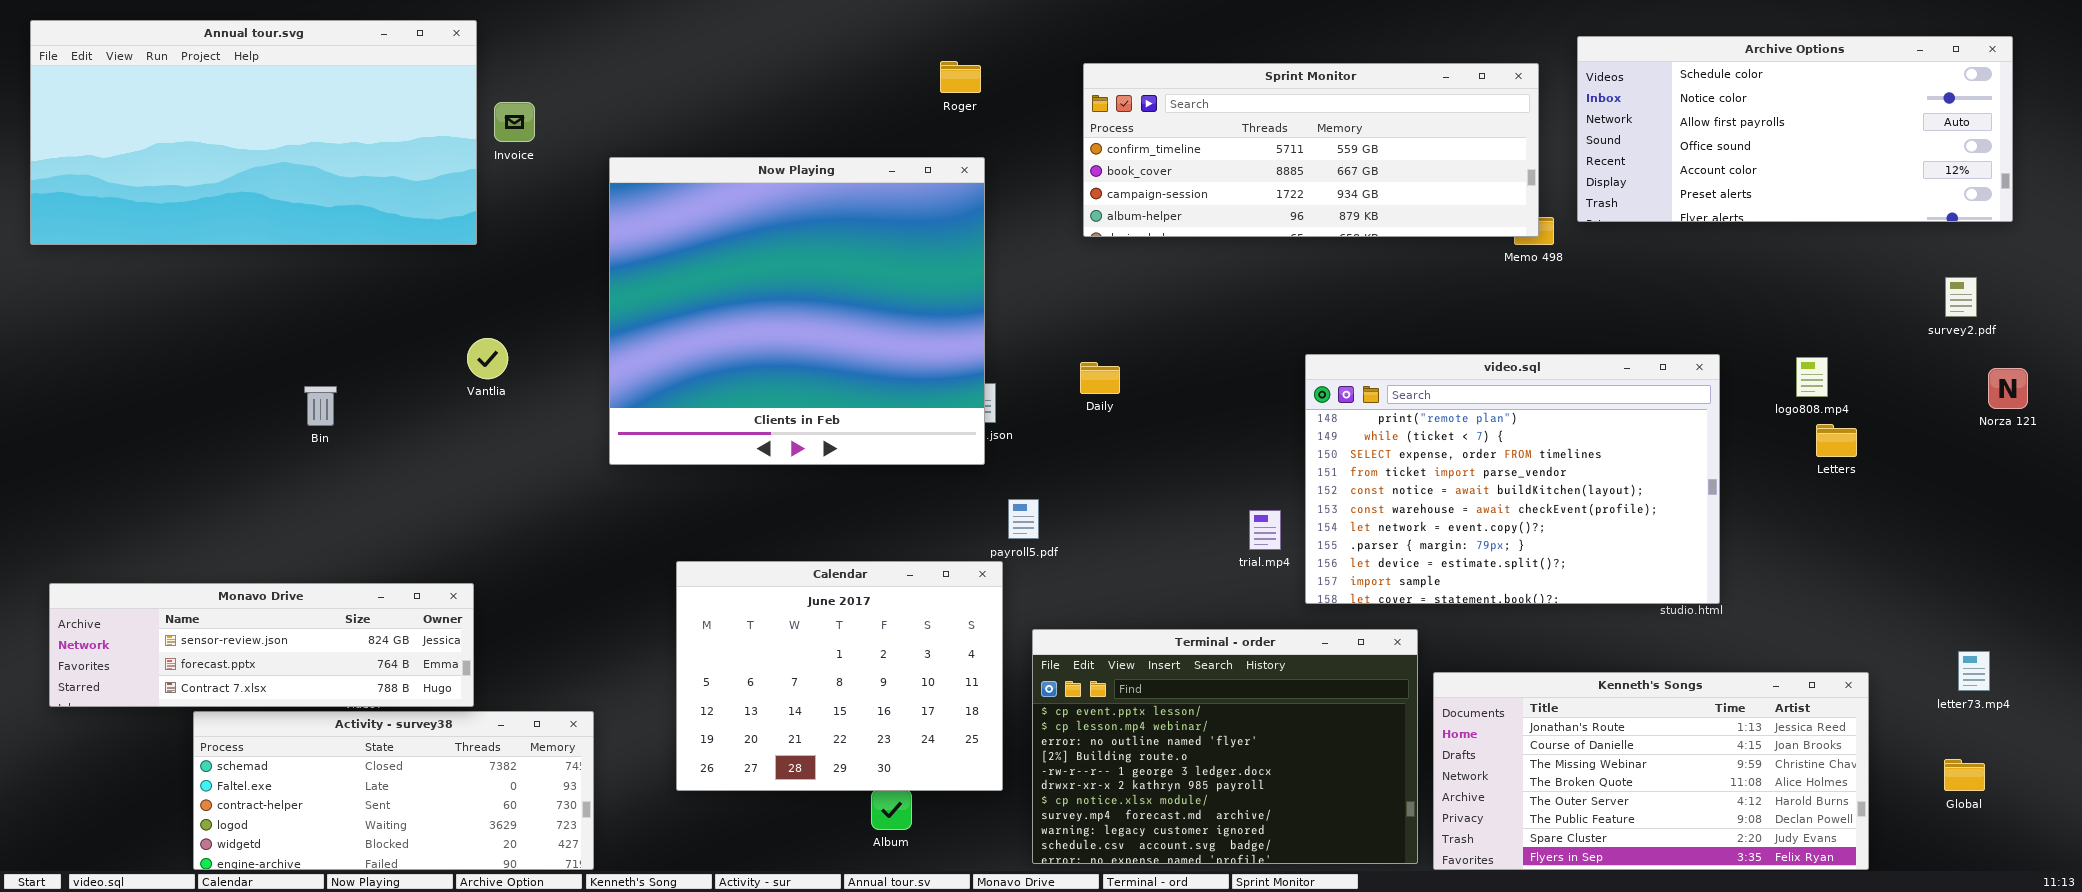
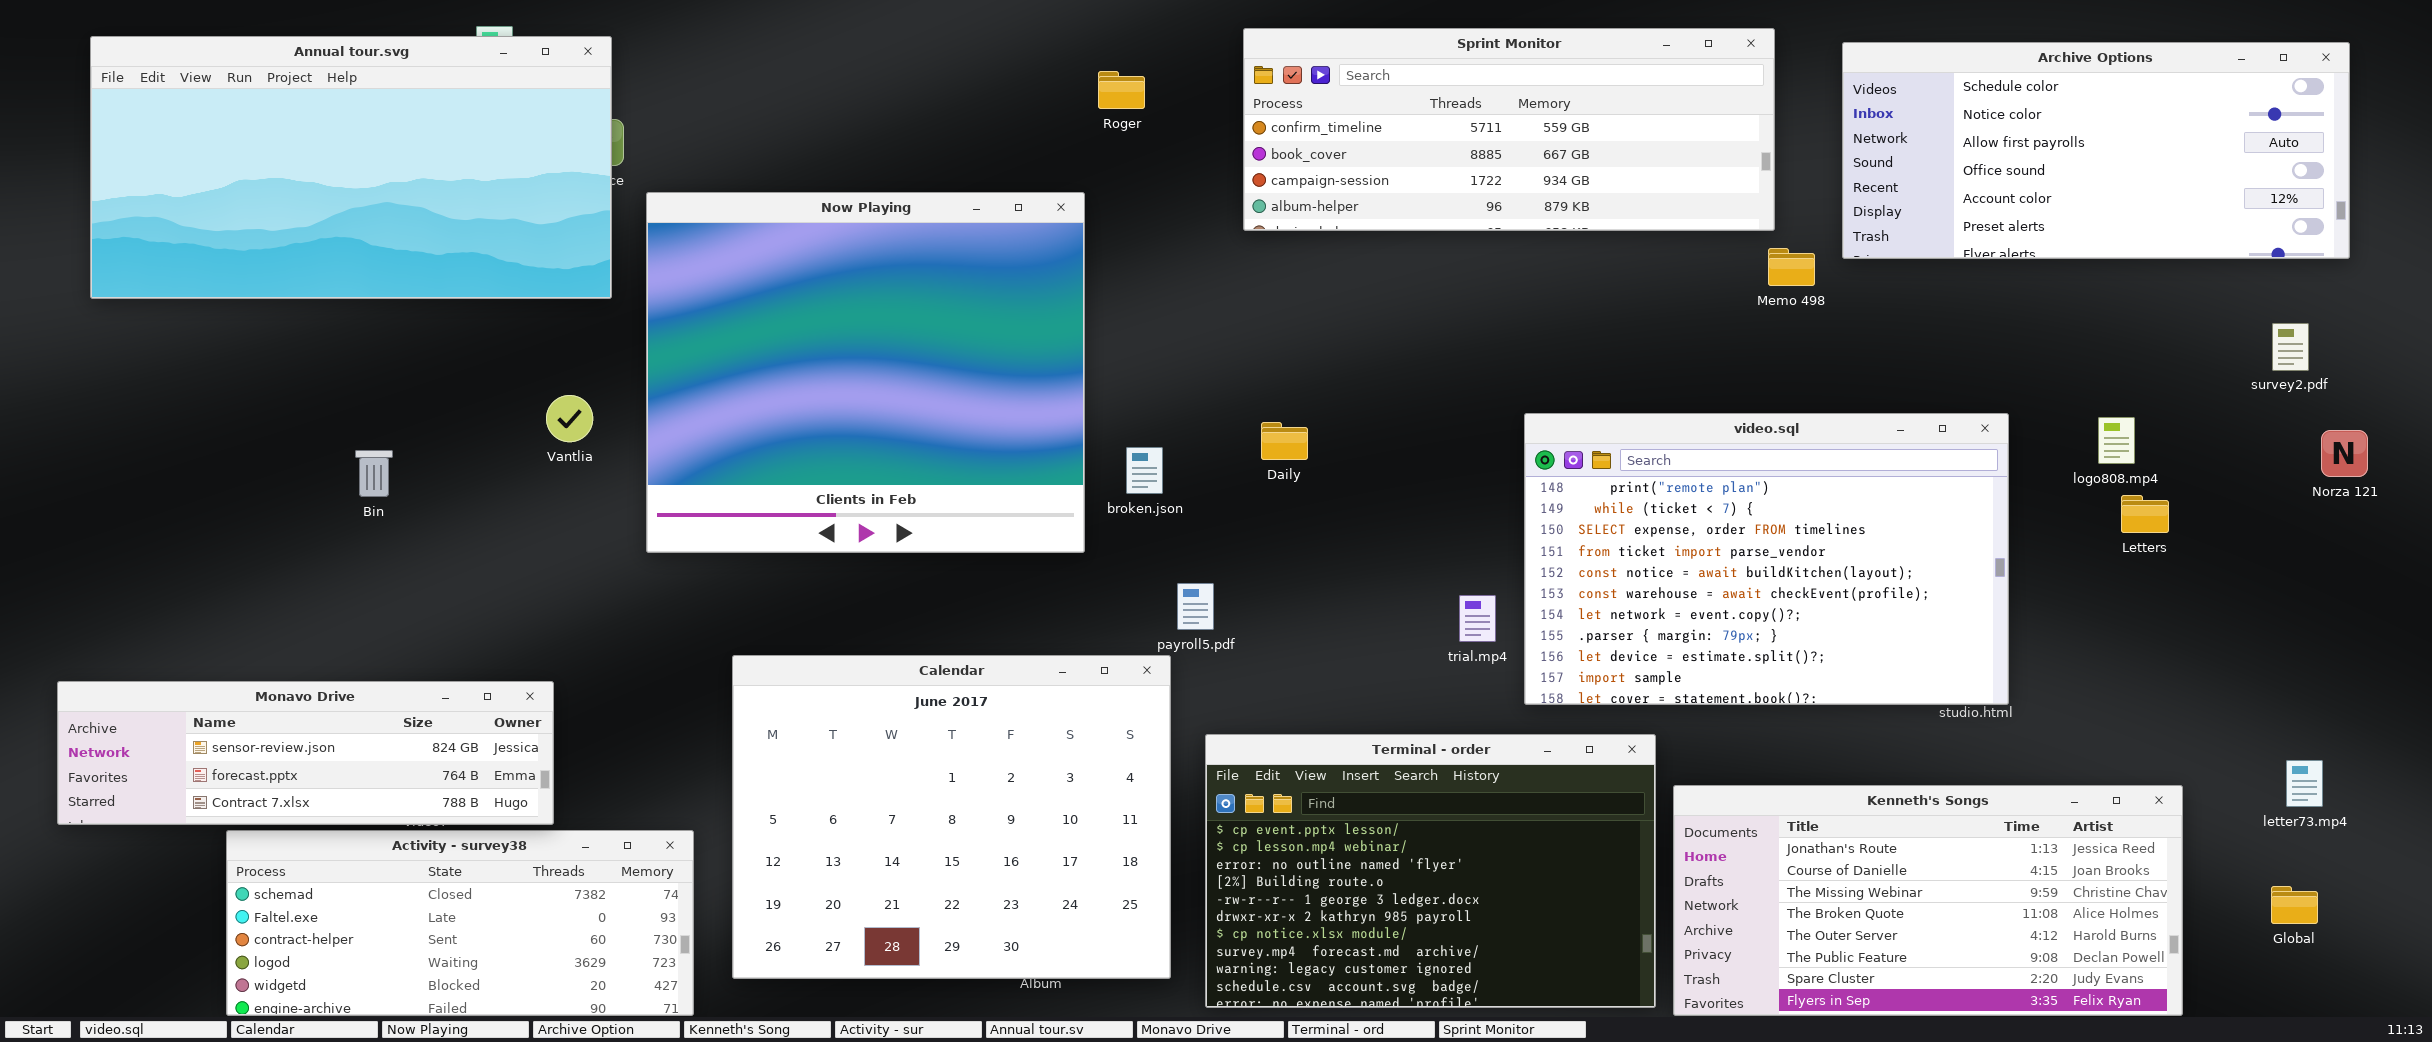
Annual tour.svg: [30,20,477,245] -> [90,36,612,299], moved
Sprint Monitor: [1083,63,1539,237] -> [1243,28,1775,231], moved
Now Playing: [609,157,985,465] -> [646,192,1085,553], moved
Calendar: [676,561,1003,791] -> [732,655,1171,979], resized

